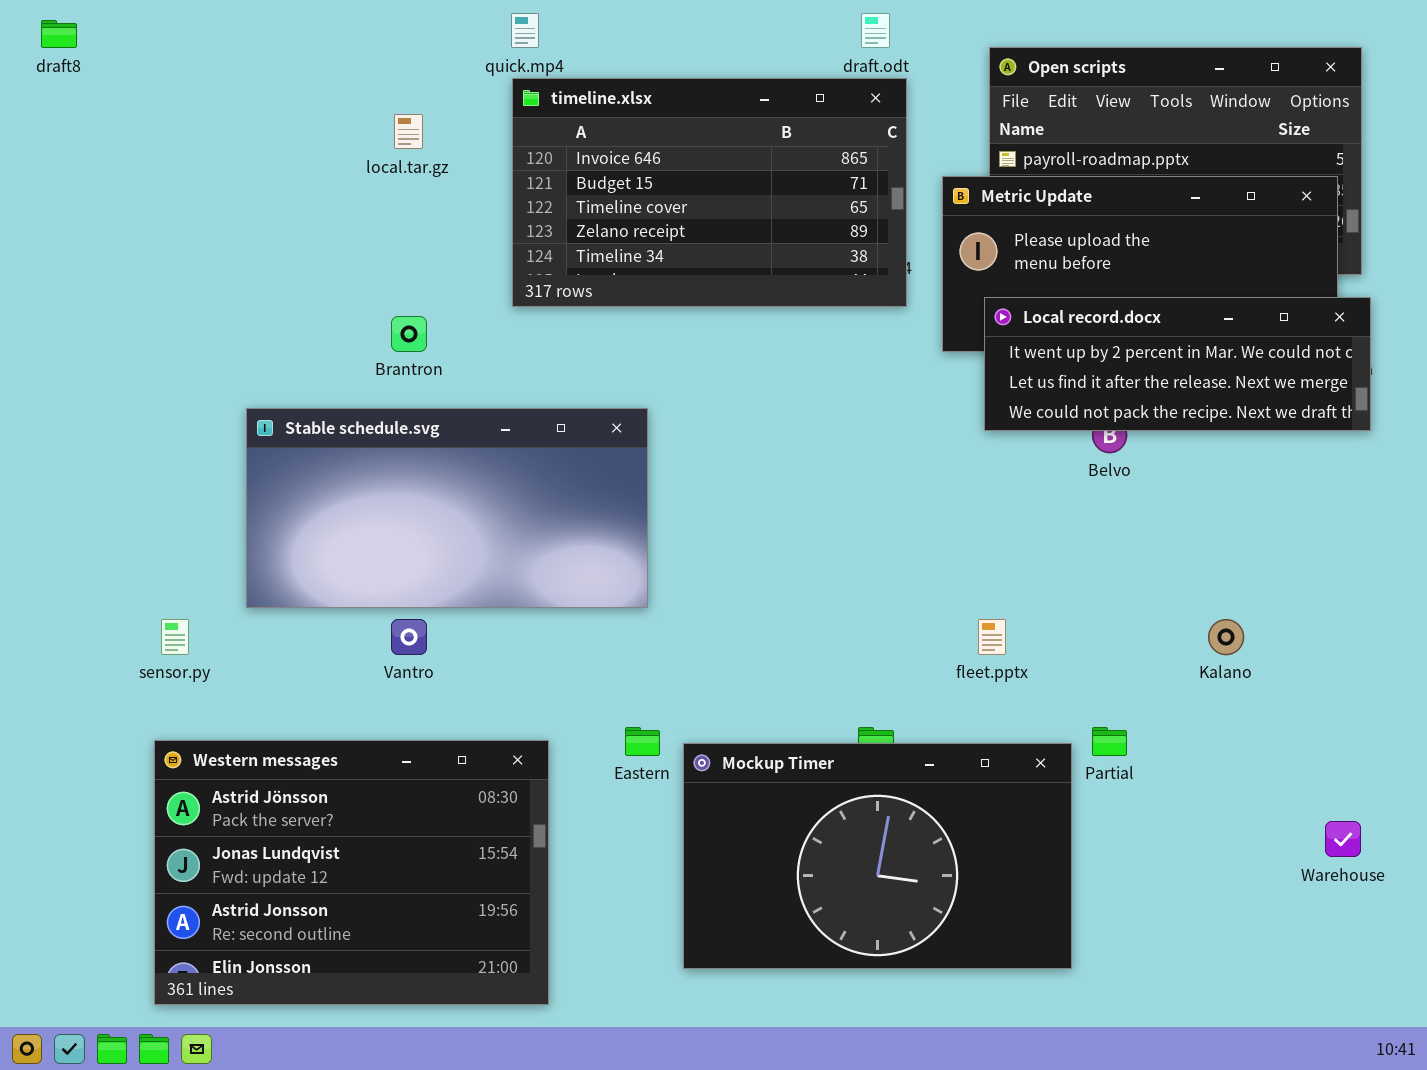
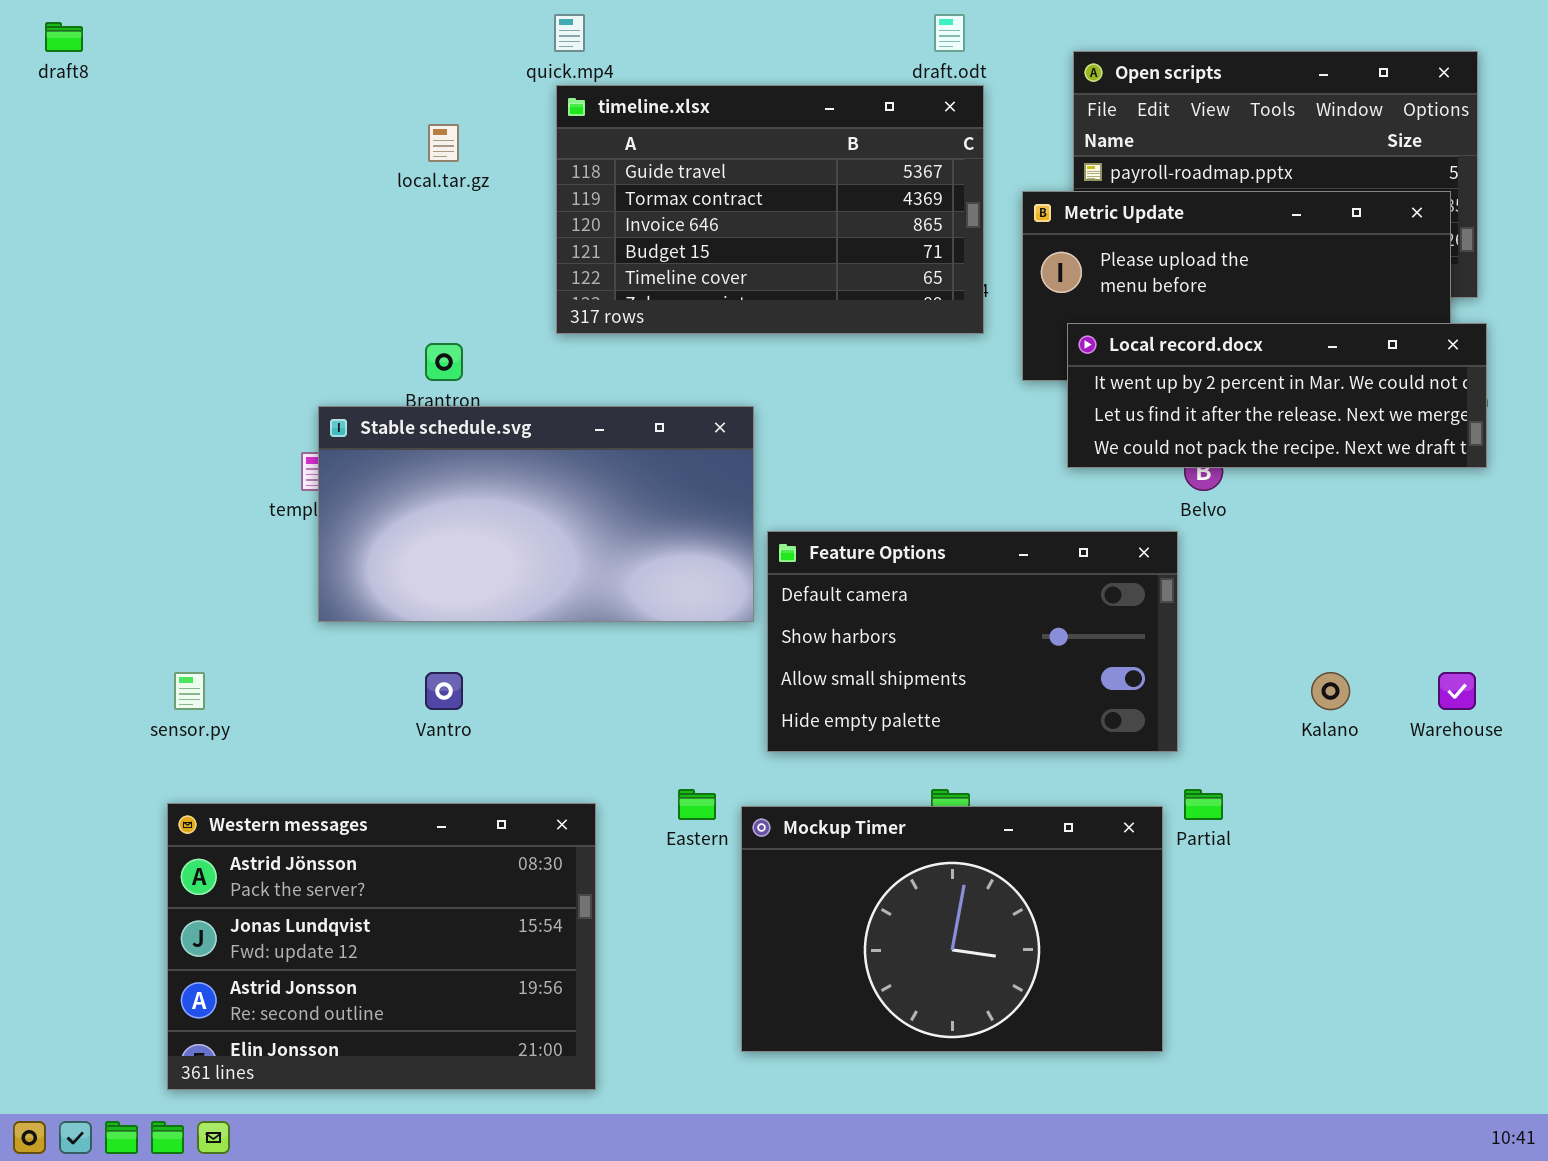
timeline.xlsx: [512,78,907,307] -> [556,85,984,334], scrolled up 2 rows
Stable schedule.svg: [246,408,648,608] -> [318,406,754,622], moved
Feature Options: none -> [767,531,1178,752], opened
Warehouse: [1325,821,1361,857] -> [1438,672,1476,710], moved

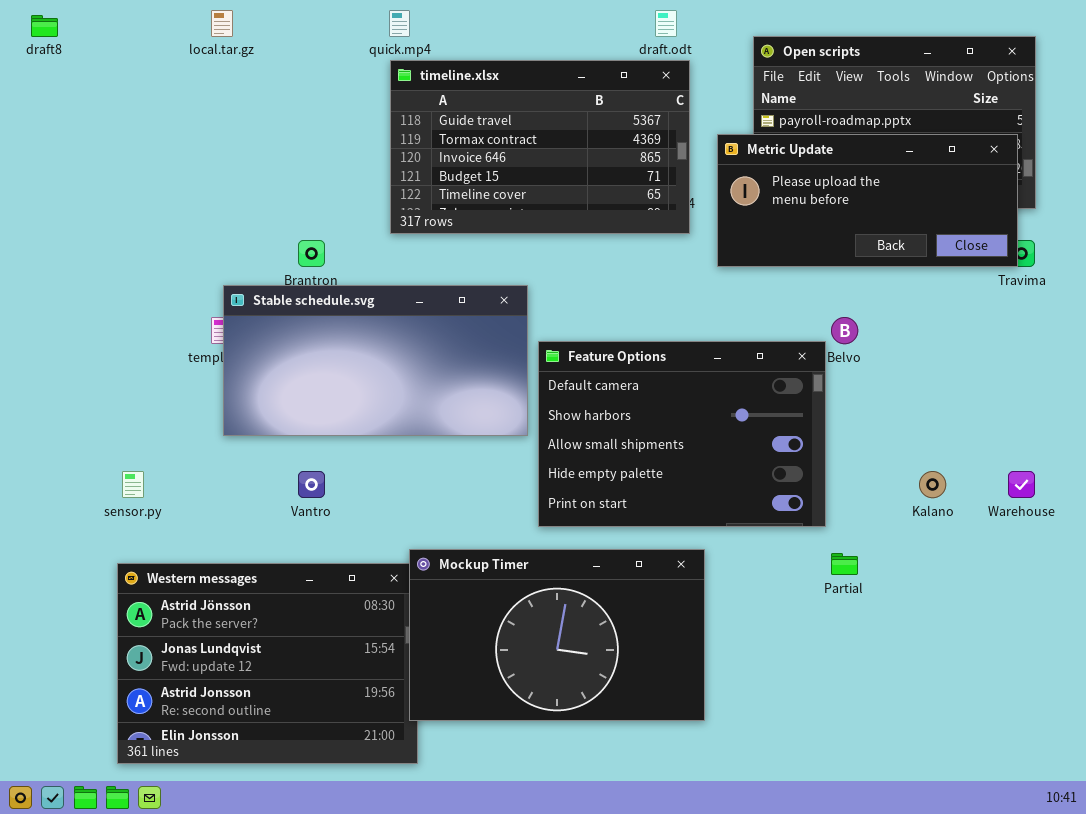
local.tar.gz: [428,124,459,162] -> [211,10,233,37], moved
Local record.docx: [1067,323,1487,468] -> none, closed
Feature Options: [767,531,1178,752] -> [538,341,826,527], resized
Mockup Timer: [741,806,1163,1052] -> [409,549,705,721], moved

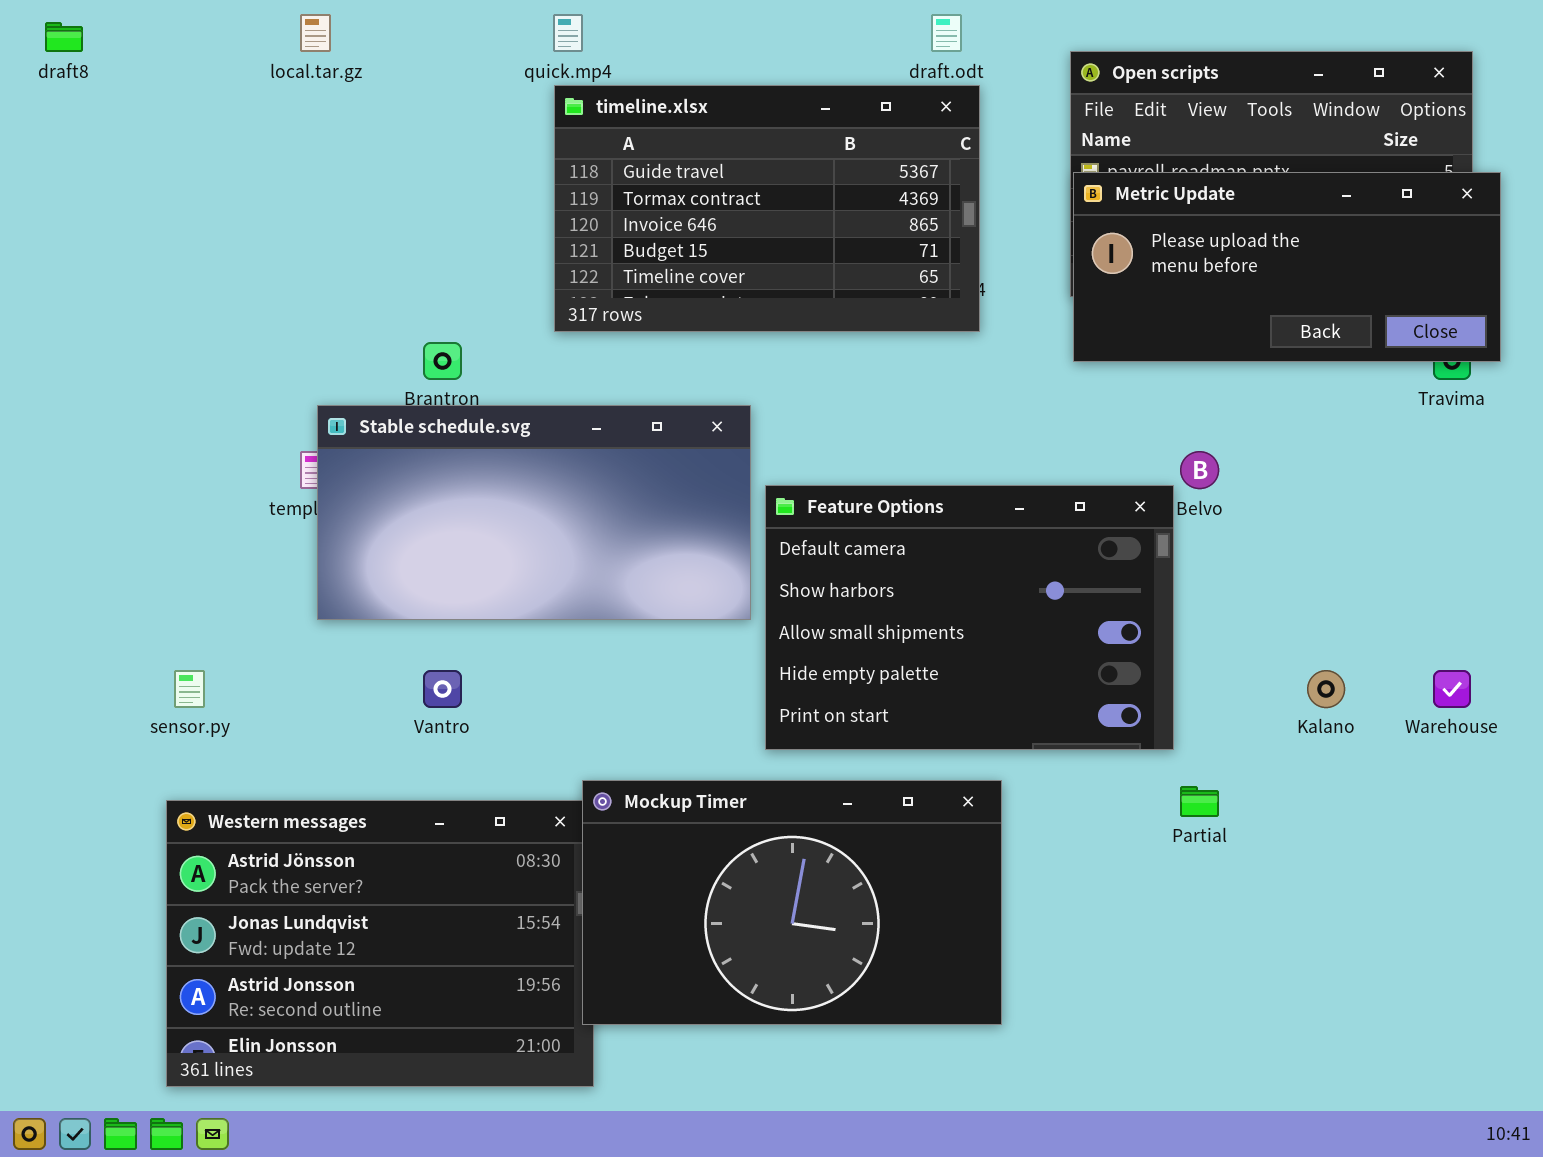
Metric Update: [717,134,1018,267] -> [1073,172,1501,362], moved

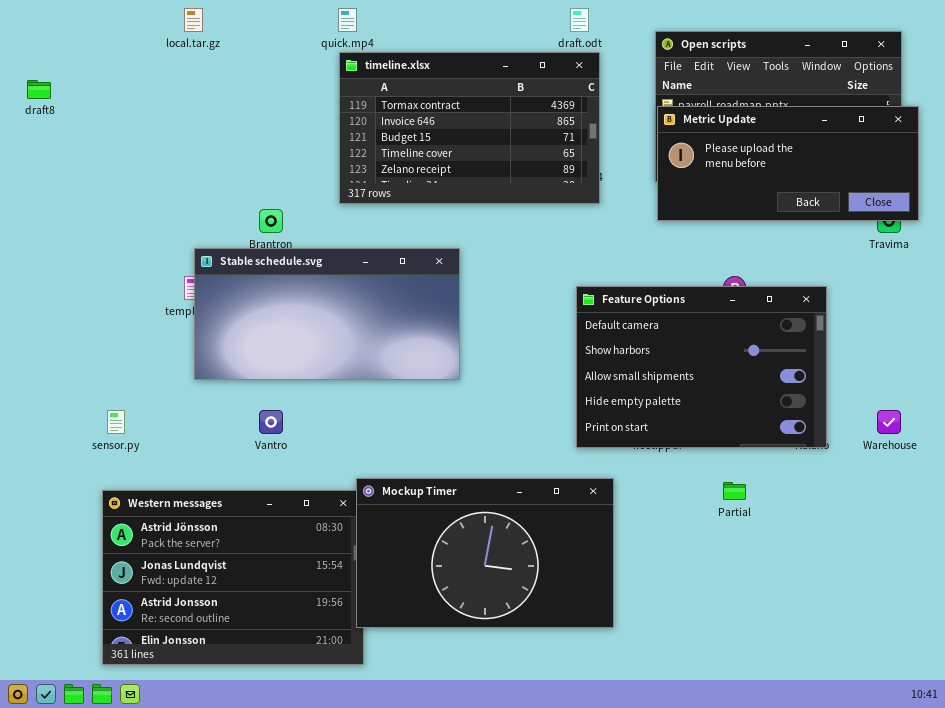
draft8: [45,22,83,52] -> [27,80,51,99], moved
timeline.xlsx: [554,85,980,332] -> [339,52,600,204], scrolled down 1 row
Feature Options: [765,485,1174,750] -> [576,286,827,448], moved

